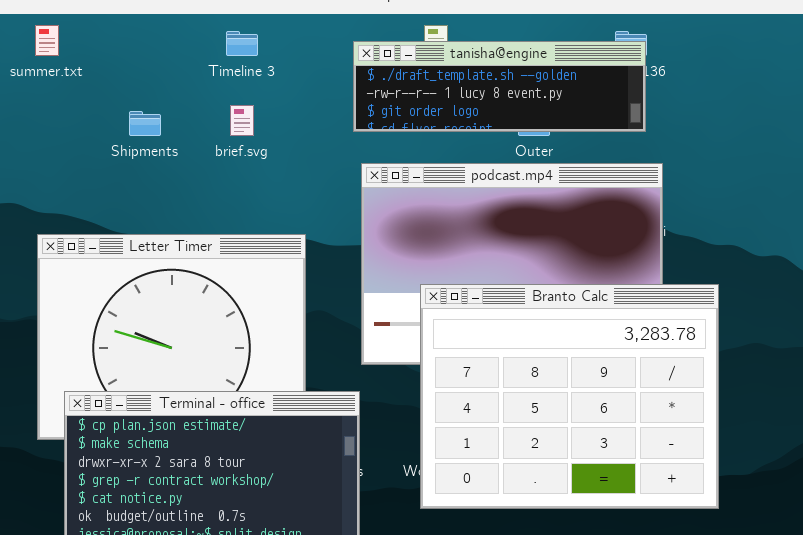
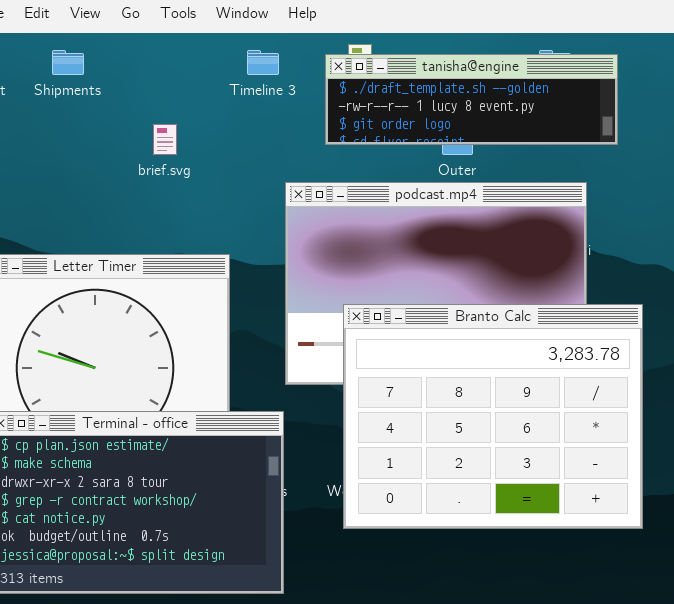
Timeline 3: [226,31,258,56] -> [247,50,279,75], moved
tanisha@engine: [353,41,646,132] -> [325,54,618,145], moved
Shipments: [129,111,161,136] -> [52,50,84,75], moved

